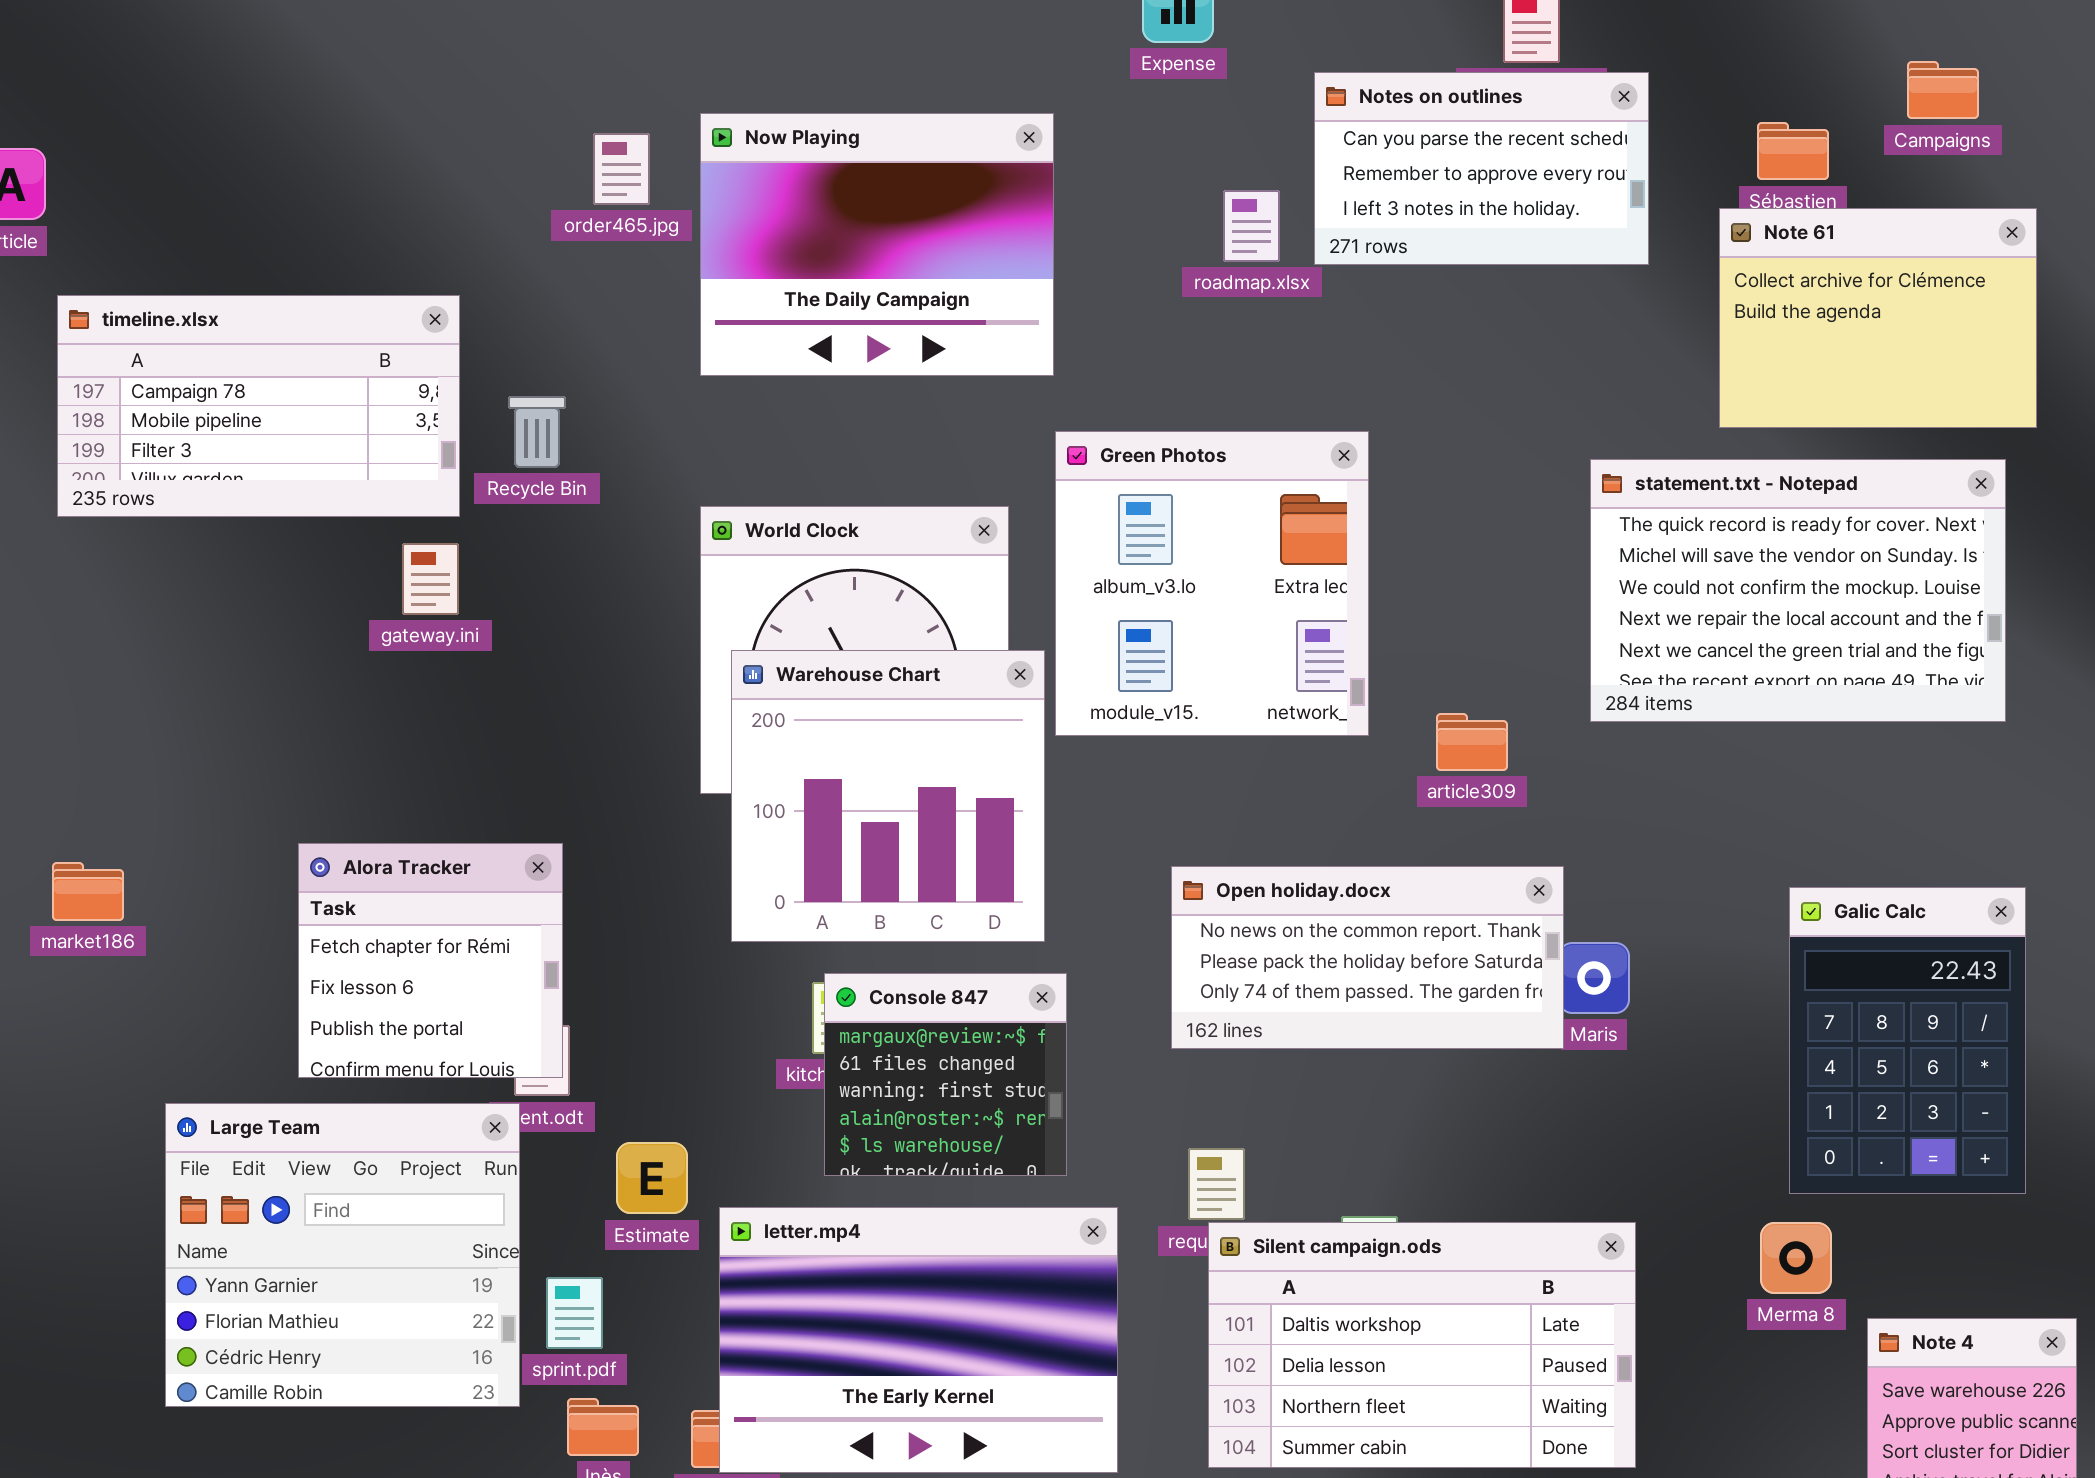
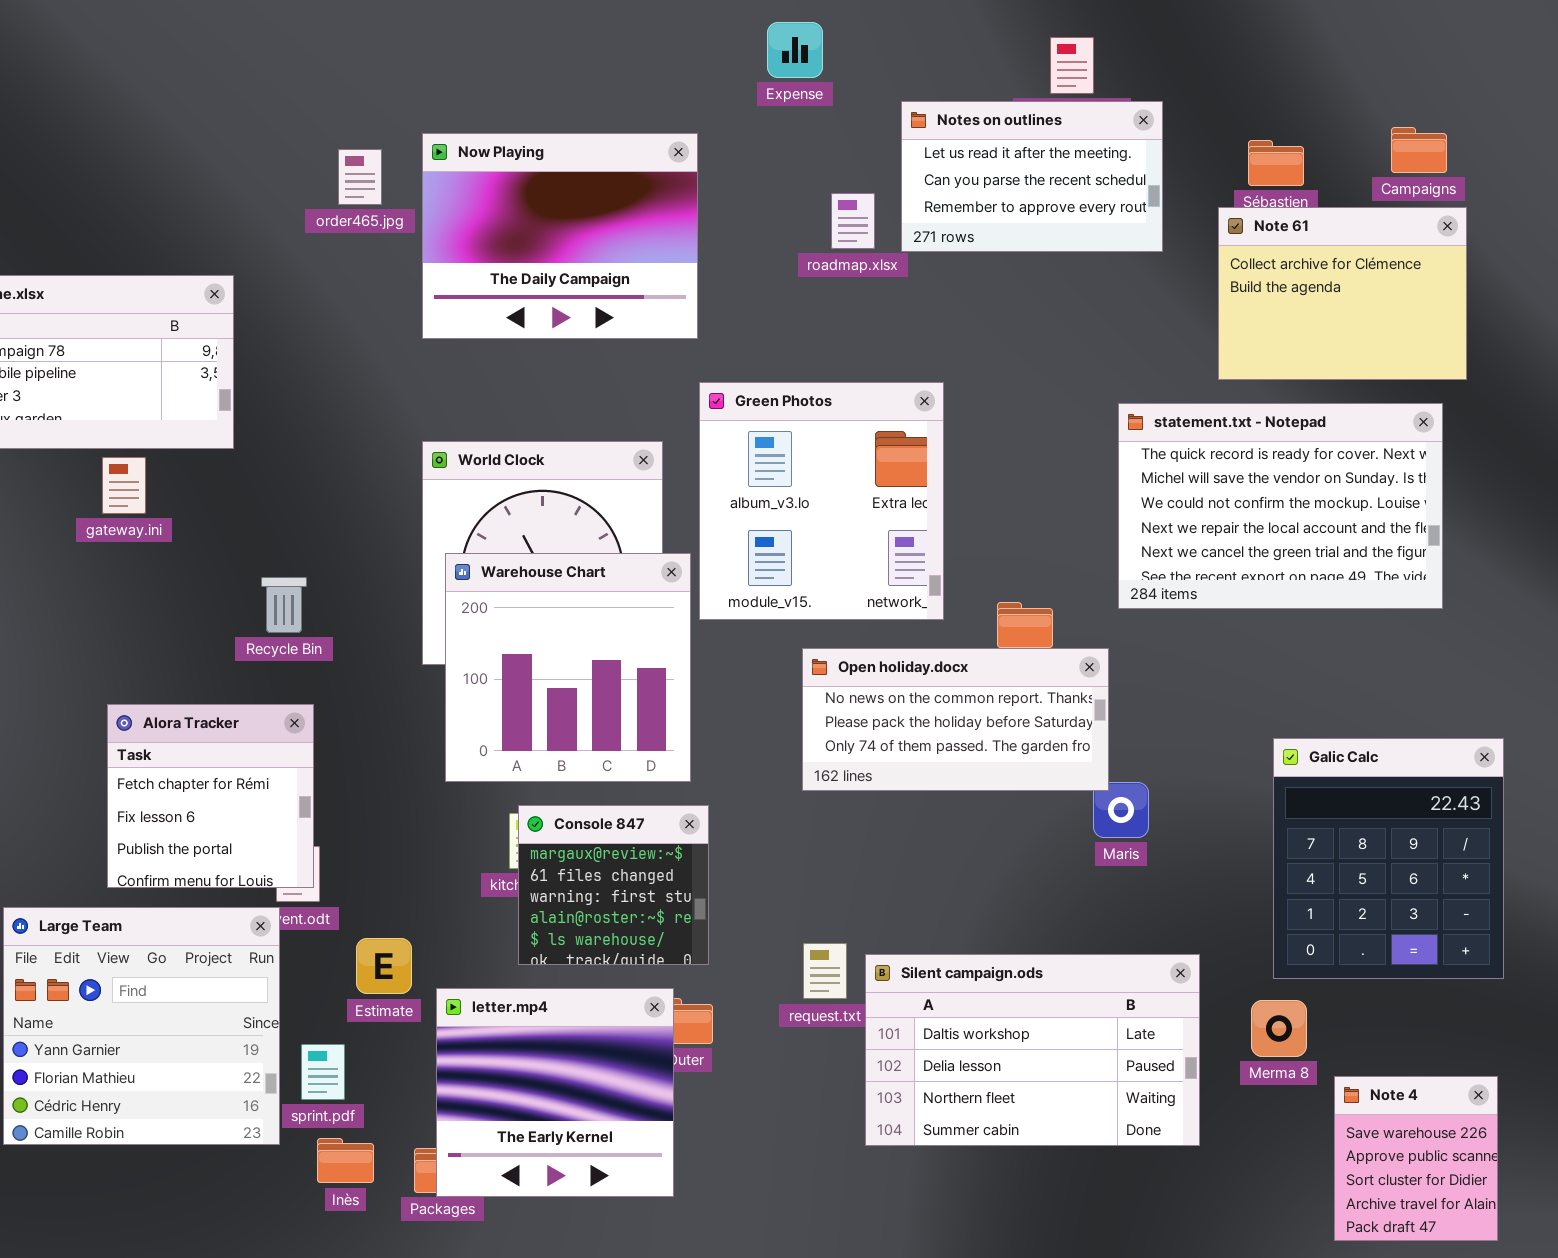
Campaigns: [1907,61,1979,119] -> [1391,127,1447,173], moved
Notes on outlines: [1314,72,1649,265] -> [901,101,1163,252], scrolled up 1 row
Recycle Bin: [508,396,566,468] -> [261,577,307,633], moved
gateway.ini: [402,543,459,615] -> [102,457,146,514], moved
Open holiday.docx: [1171,866,1564,1049] -> [802,648,1109,791], moved
Galic Calc: [1789,887,2026,1194] -> [1273,738,1504,979], resized
letter.mp4: [719,1207,1118,1473] -> [436,988,674,1197], resized
Silent campaign.ods: [1208,1222,1636,1468] -> [865,954,1200,1146], moved

